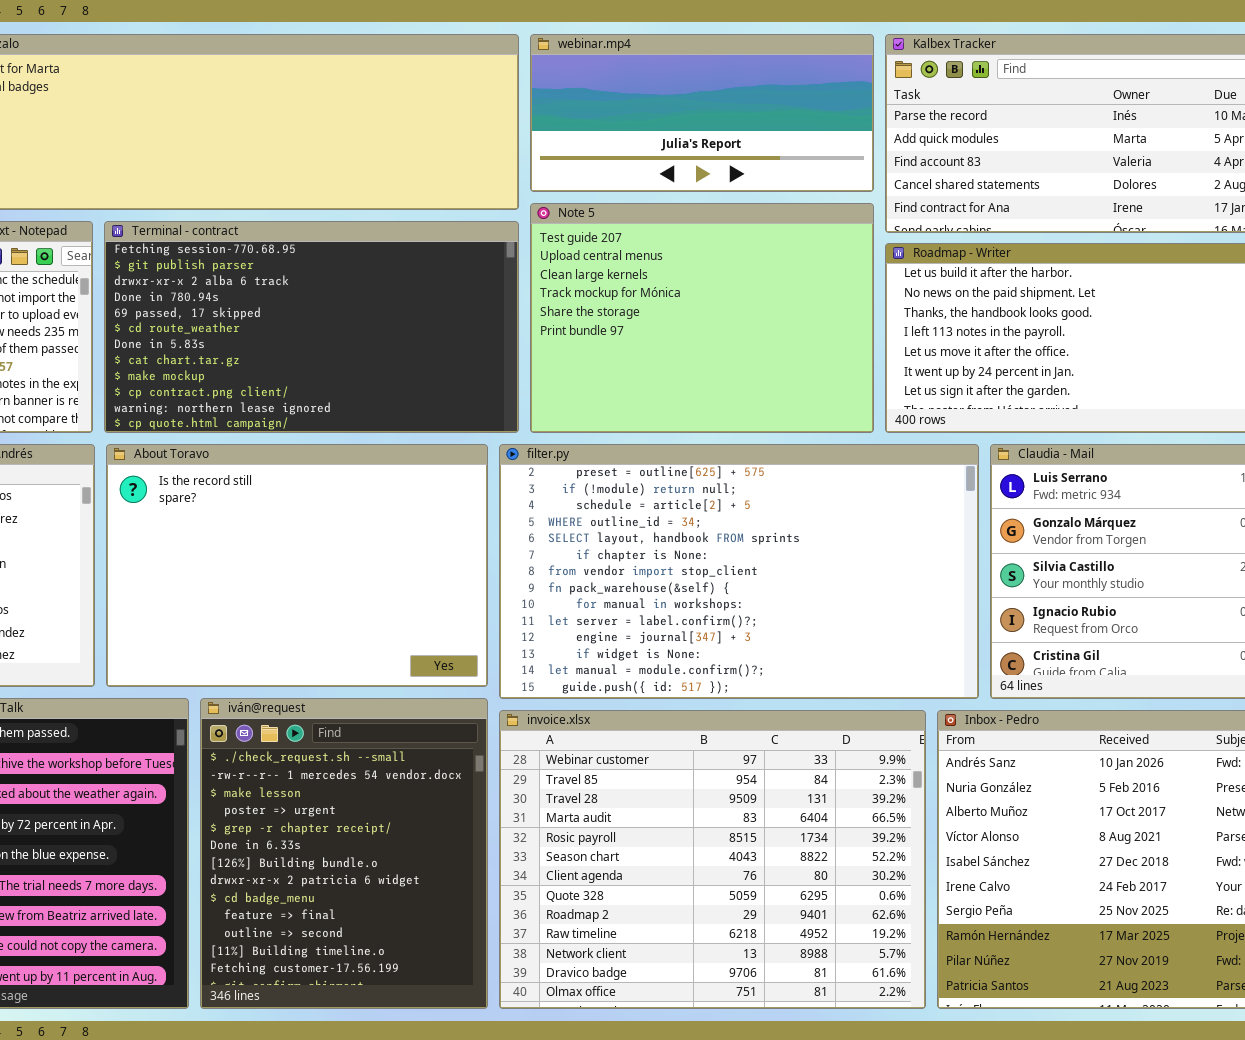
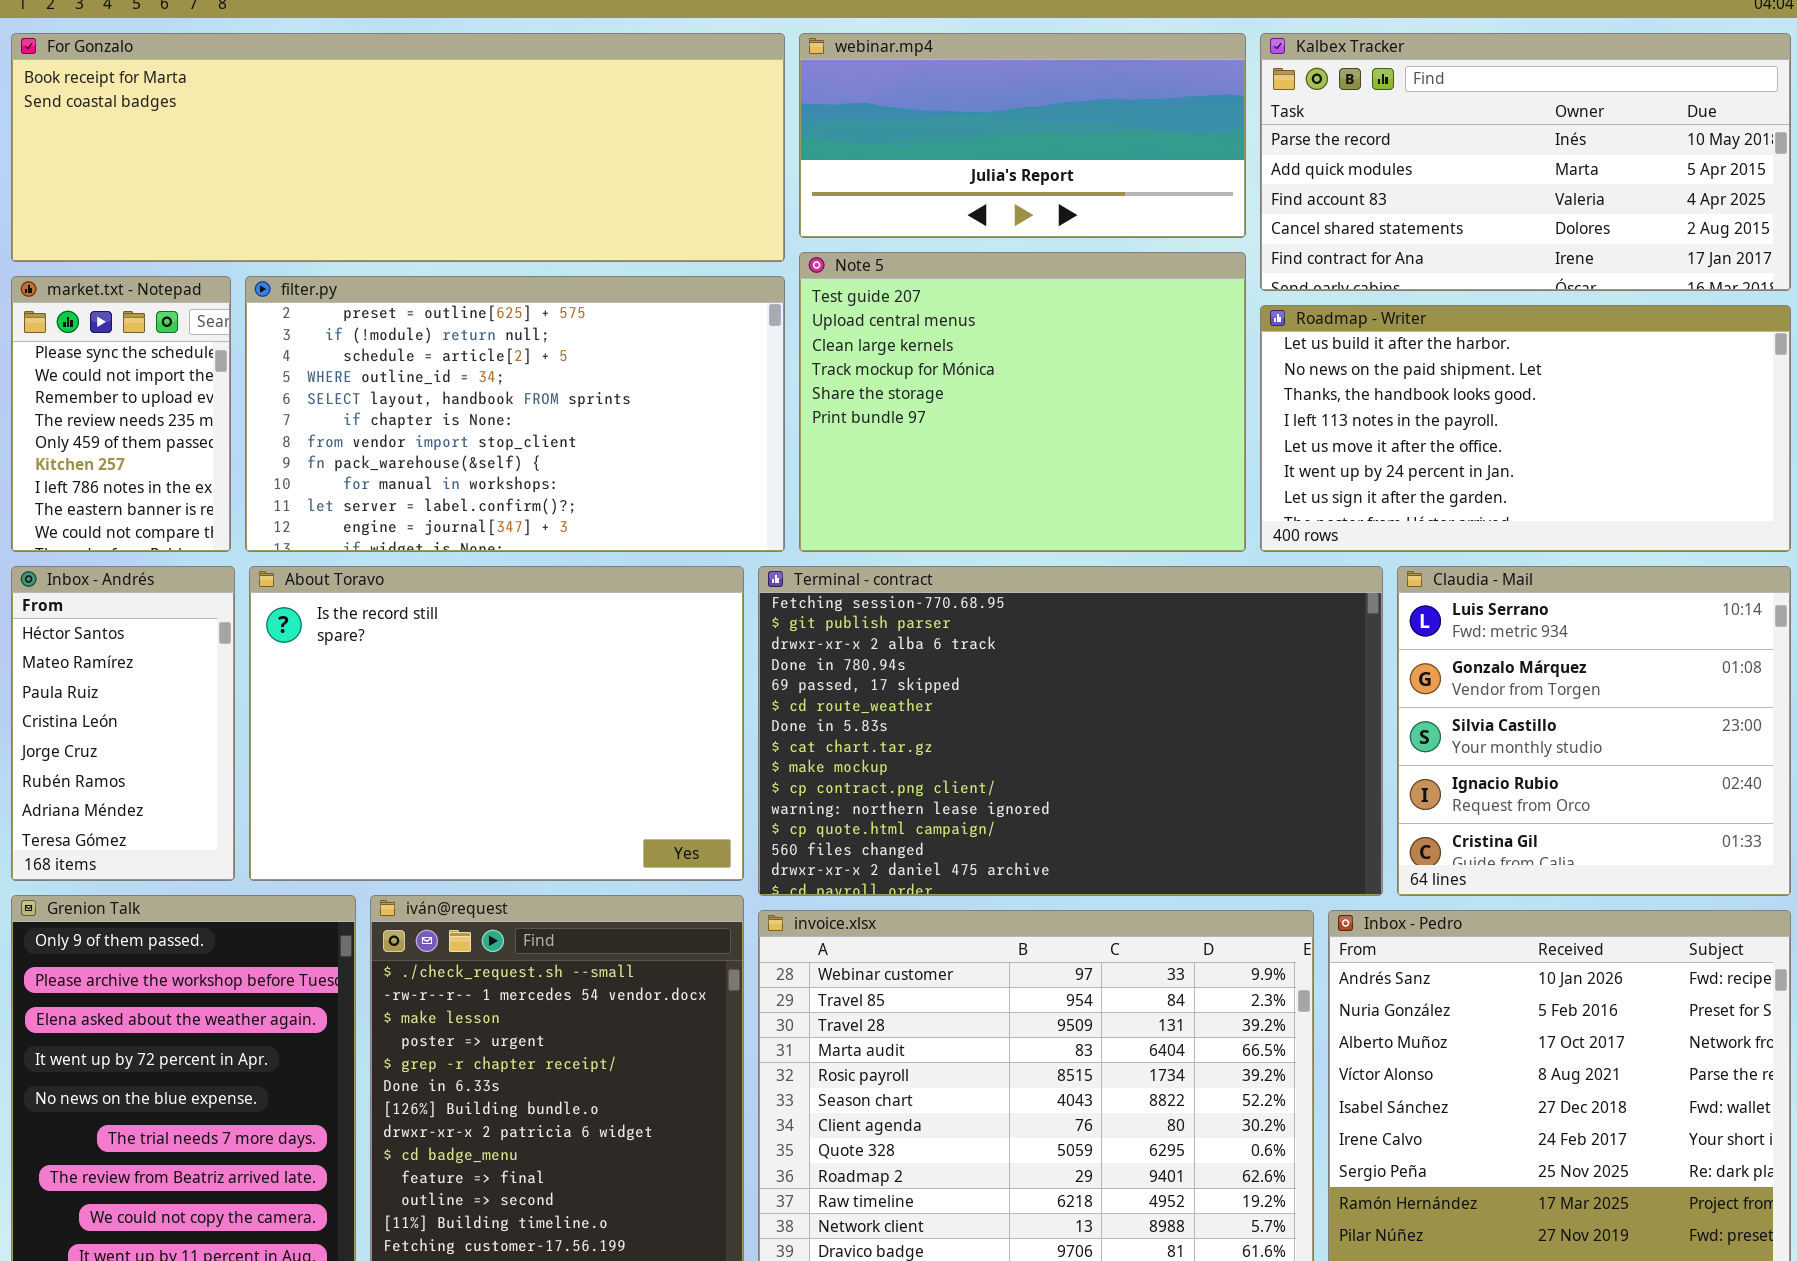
Terminal - contract: [104,221,519,433] -> [758,566,1383,896], moved, resized
filter.py: [499,444,979,699] -> [245,276,785,552], moved, resized

